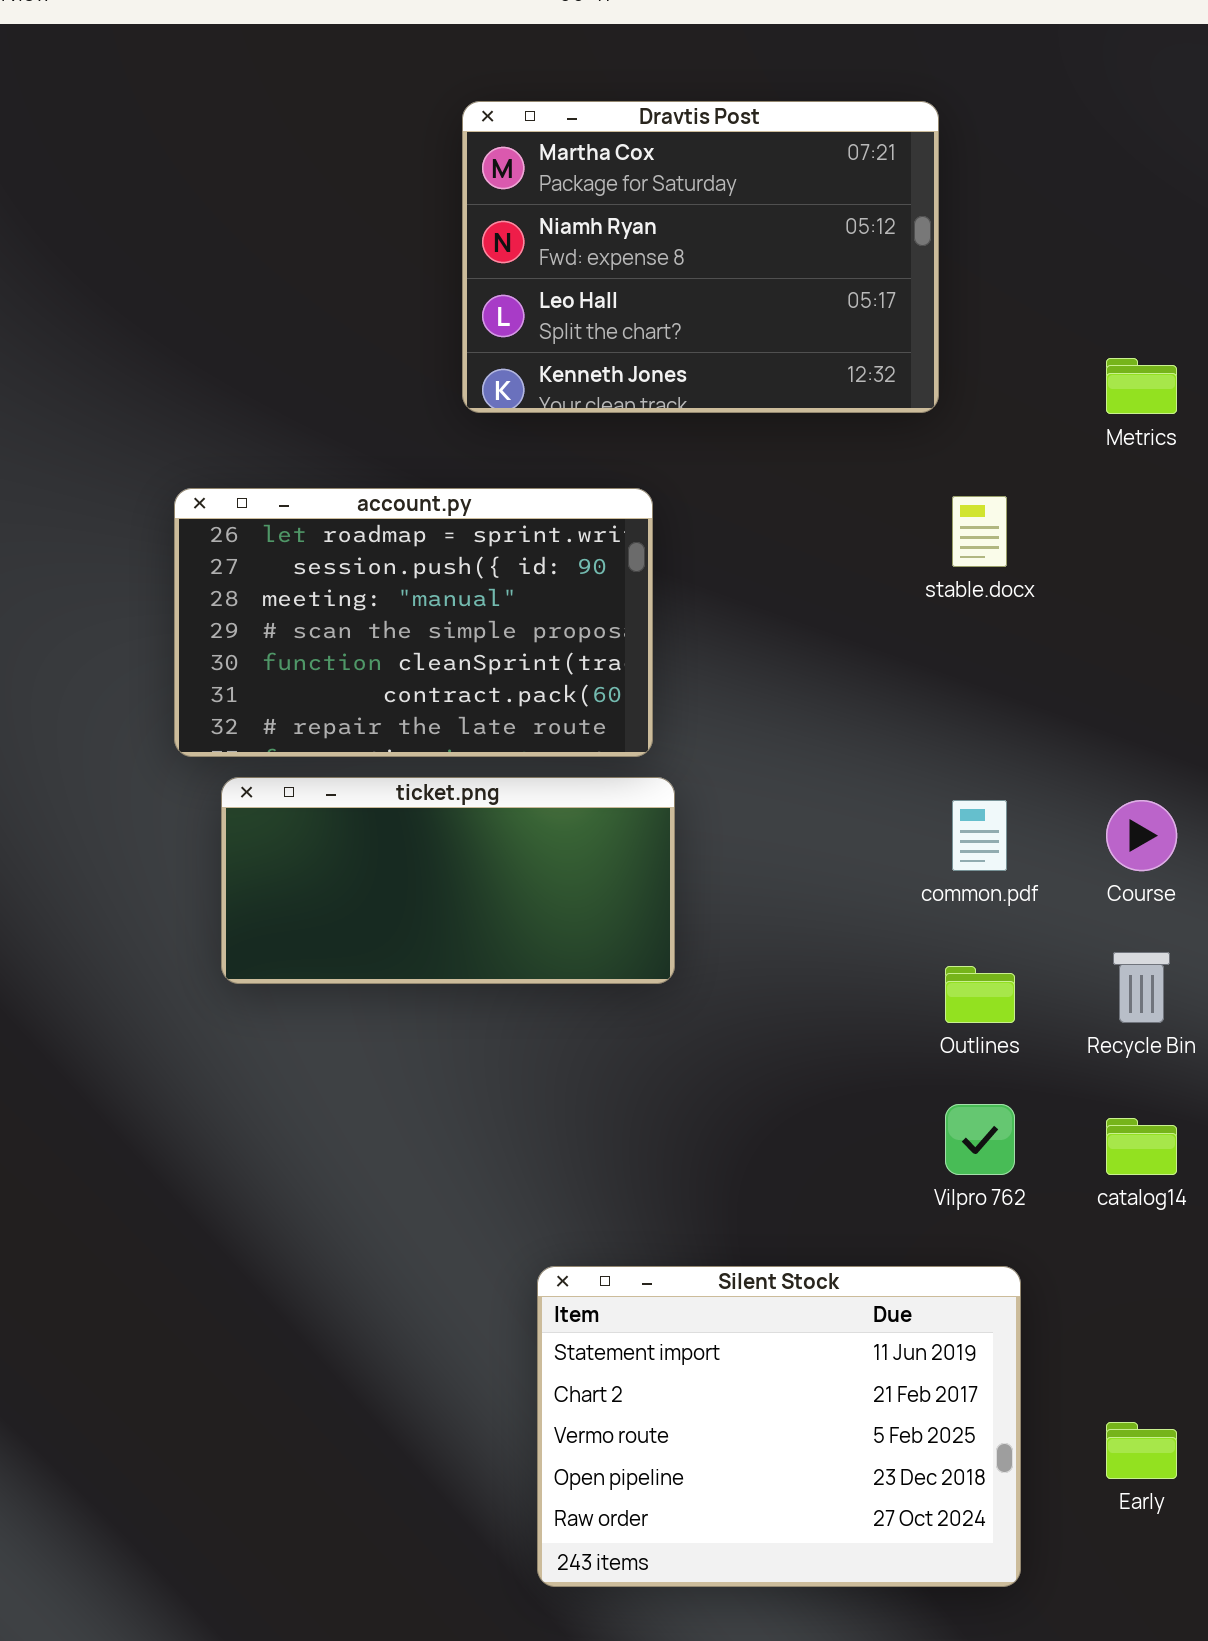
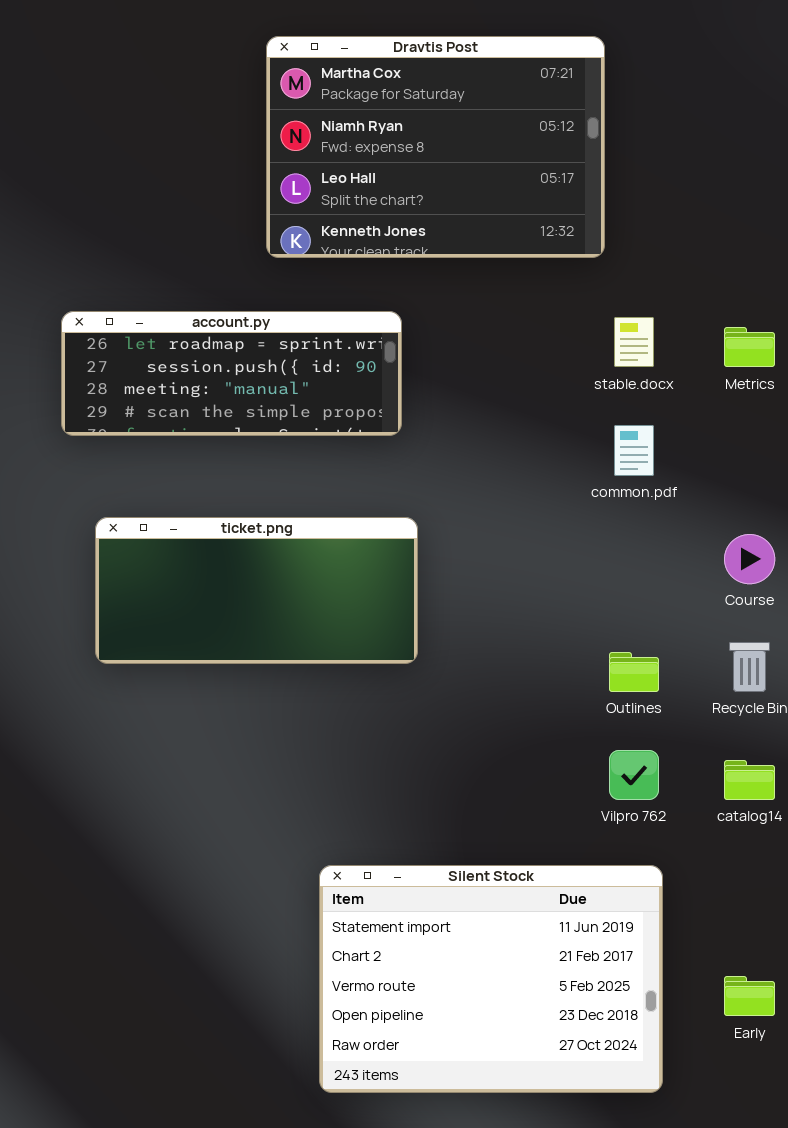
Metrics: [1106,358,1177,414] -> [724,327,775,367], moved
account.py: [174,488,653,757] -> [61,311,402,436], resized
common.pdf: [952,800,1007,871] -> [614,425,654,476], moved

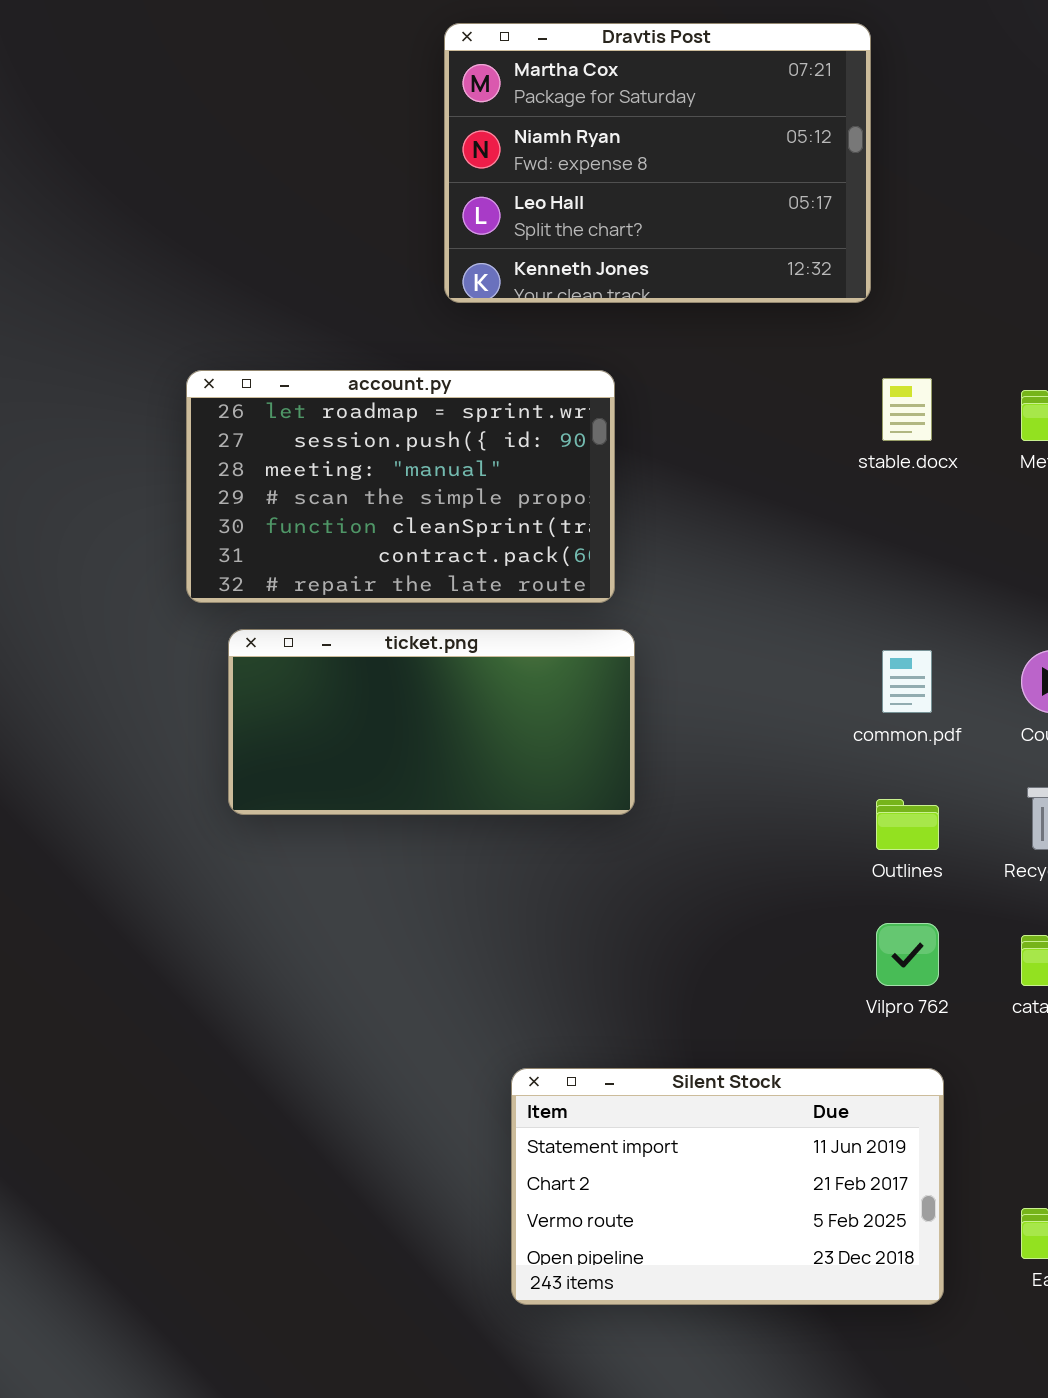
account.py: [61,311,402,436] -> [186,370,615,603], resized
common.pdf: [614,425,654,476] -> [882,650,932,713], moved
Silent Stock: [319,865,663,1093] -> [511,1068,944,1305], resized

